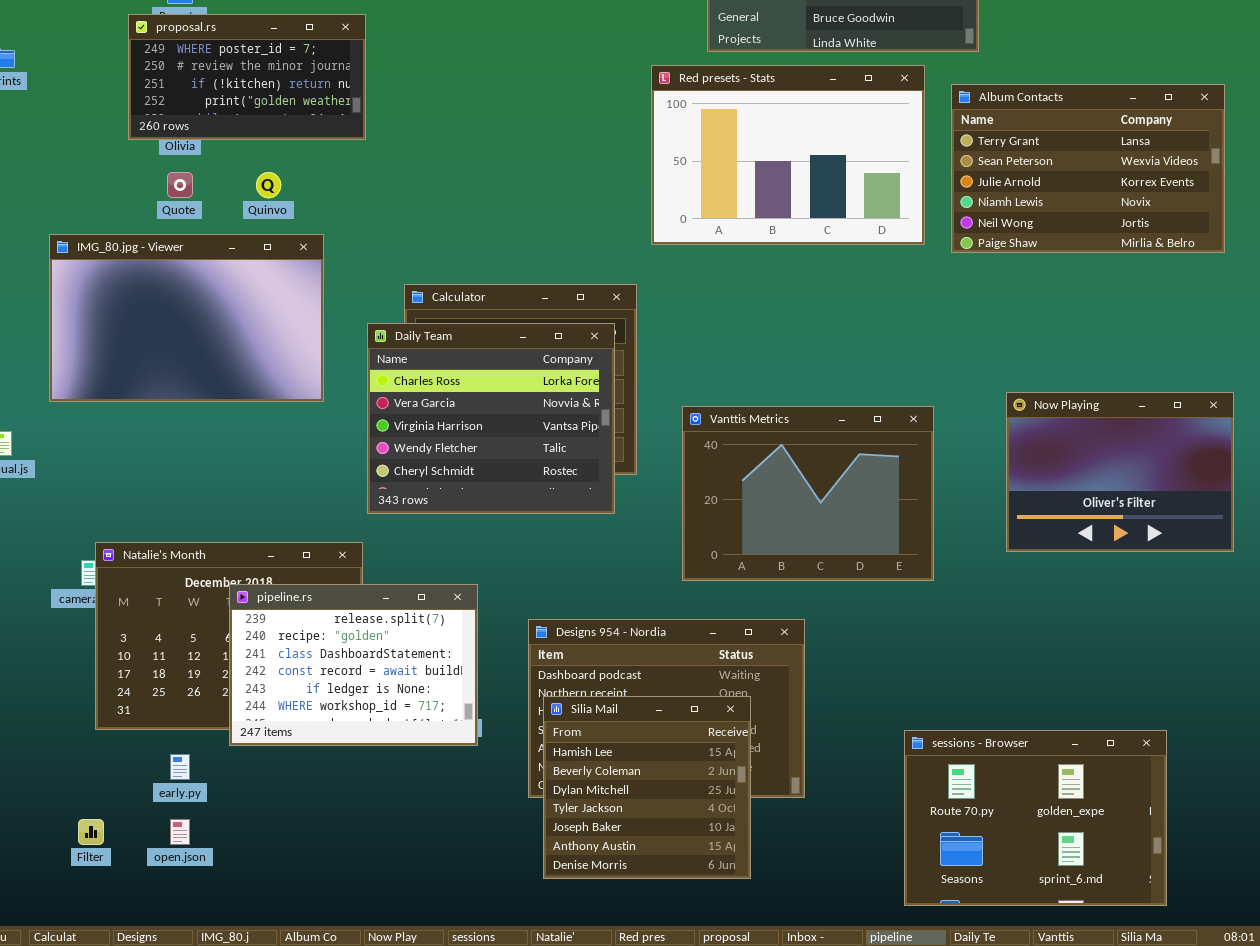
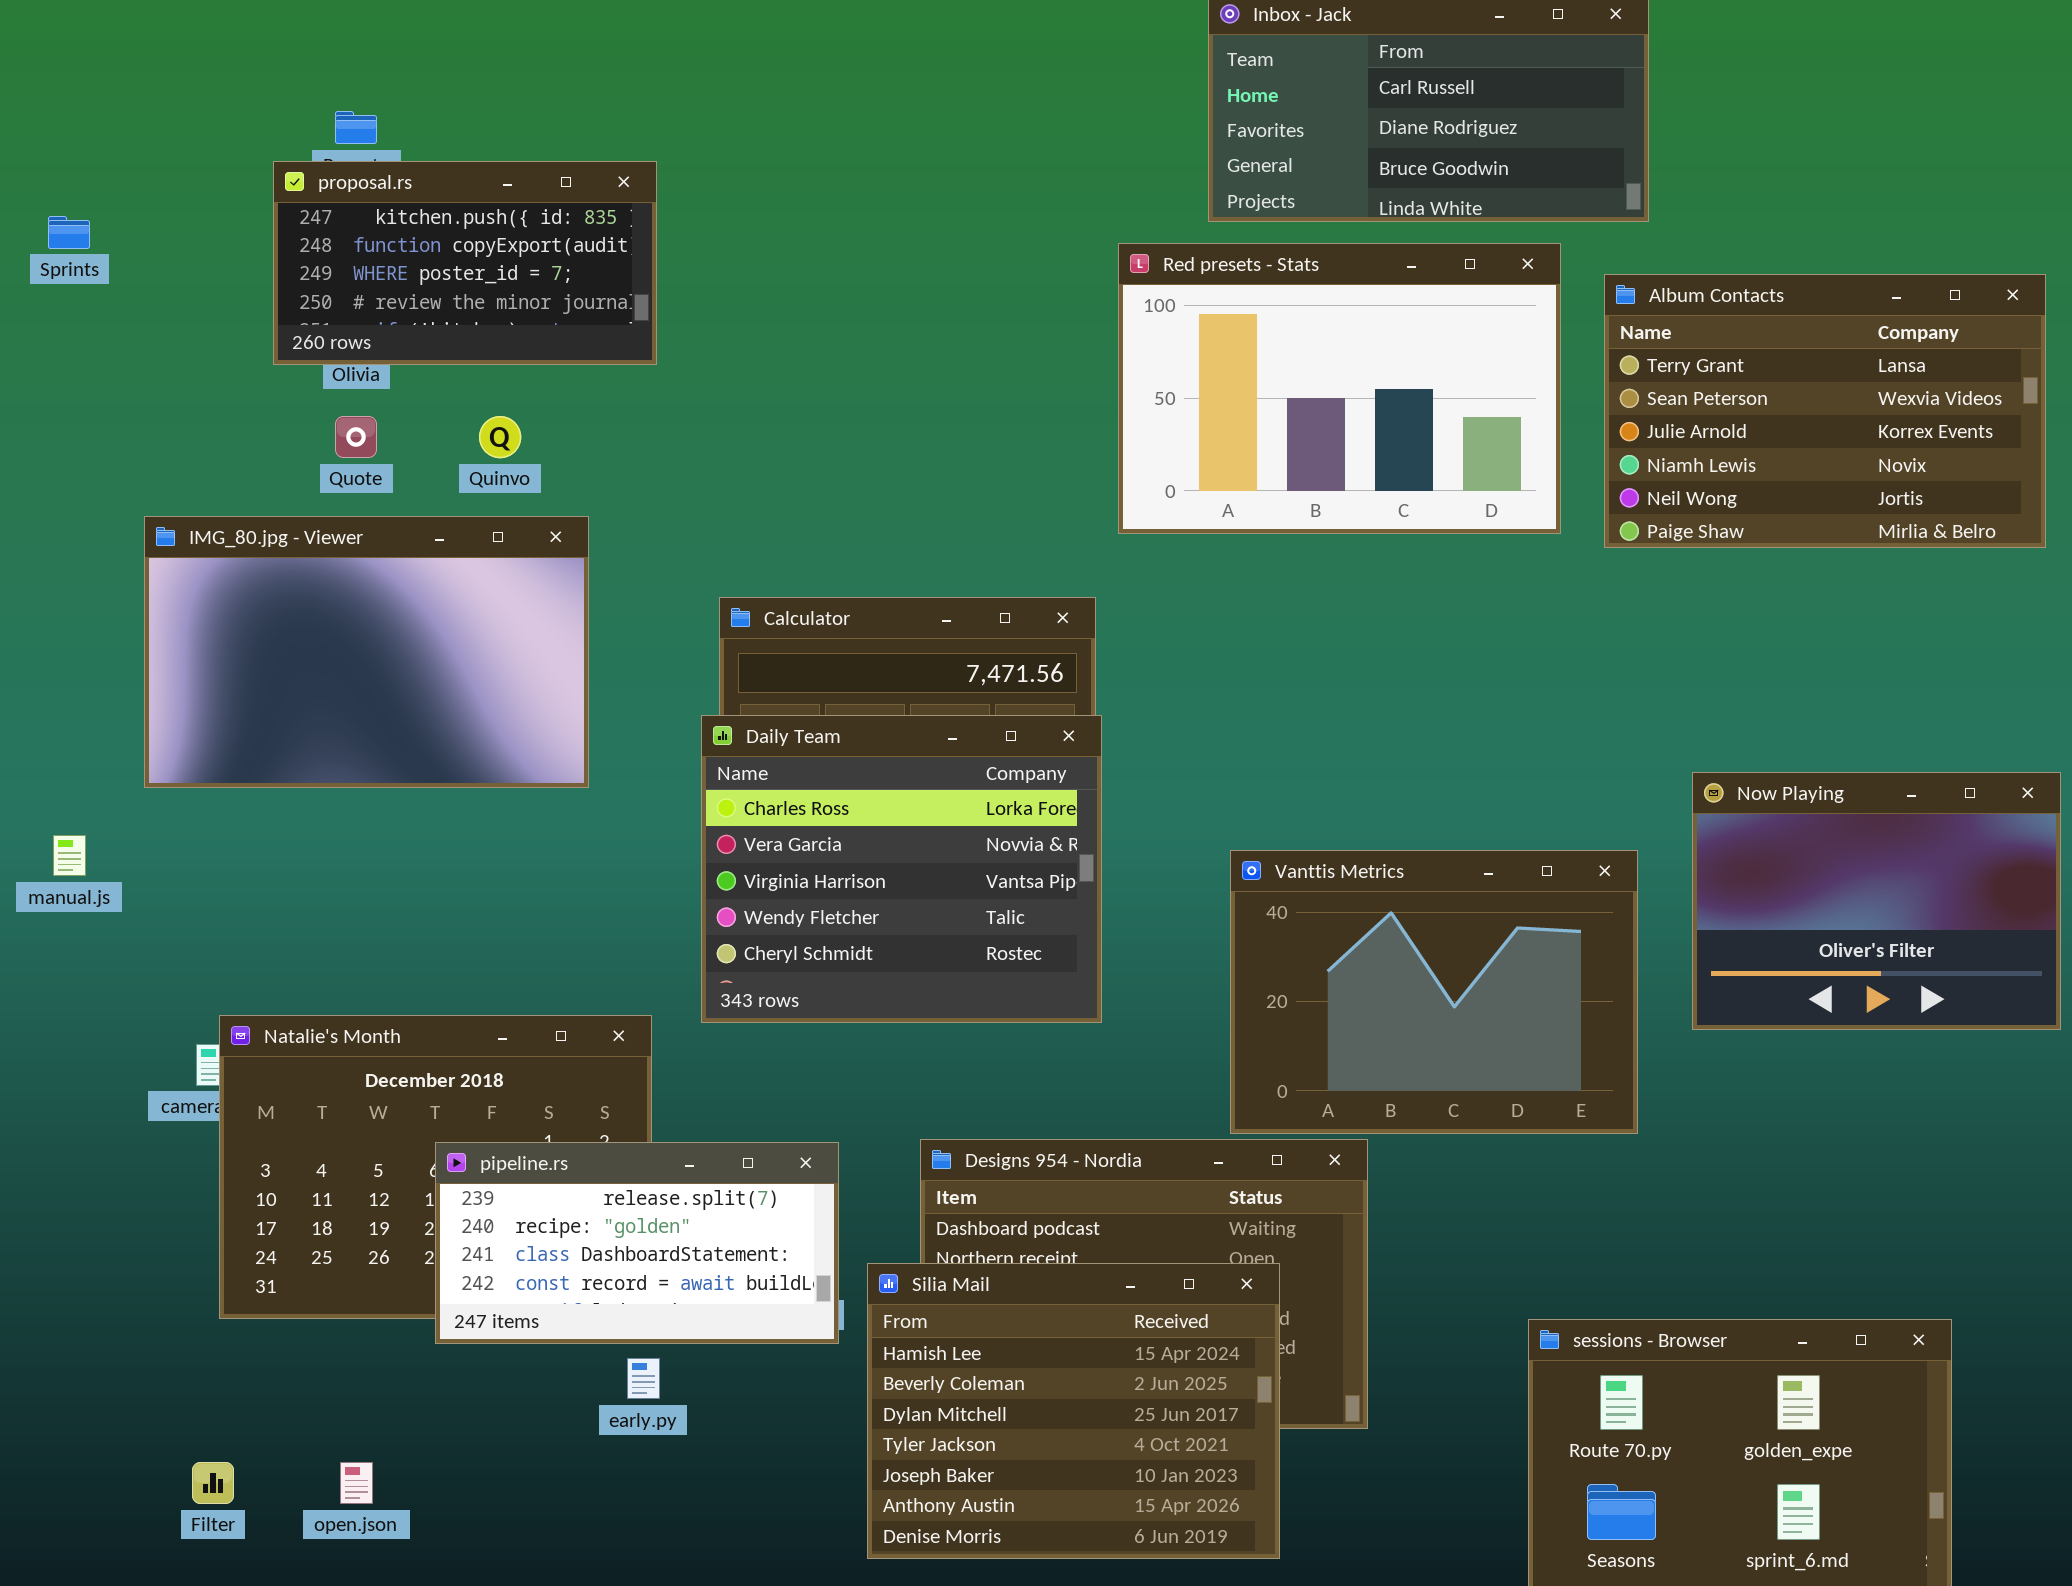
proposal.rs: [128,14,366,140] -> [273,161,657,365], scrolled up 2 rows
Daily Team: [367,323,615,514] -> [701,715,1102,1023], moved
Vanttis Metrics: [682,406,934,581] -> [1230,850,1638,1134], moved
pipeline.rs: [229,584,478,746] -> [435,1142,839,1344], resized
Silia Mail: [543,696,751,879] -> [867,1263,1280,1559], resized
early.py: [170,754,190,780] -> [627,1358,660,1399], moved

